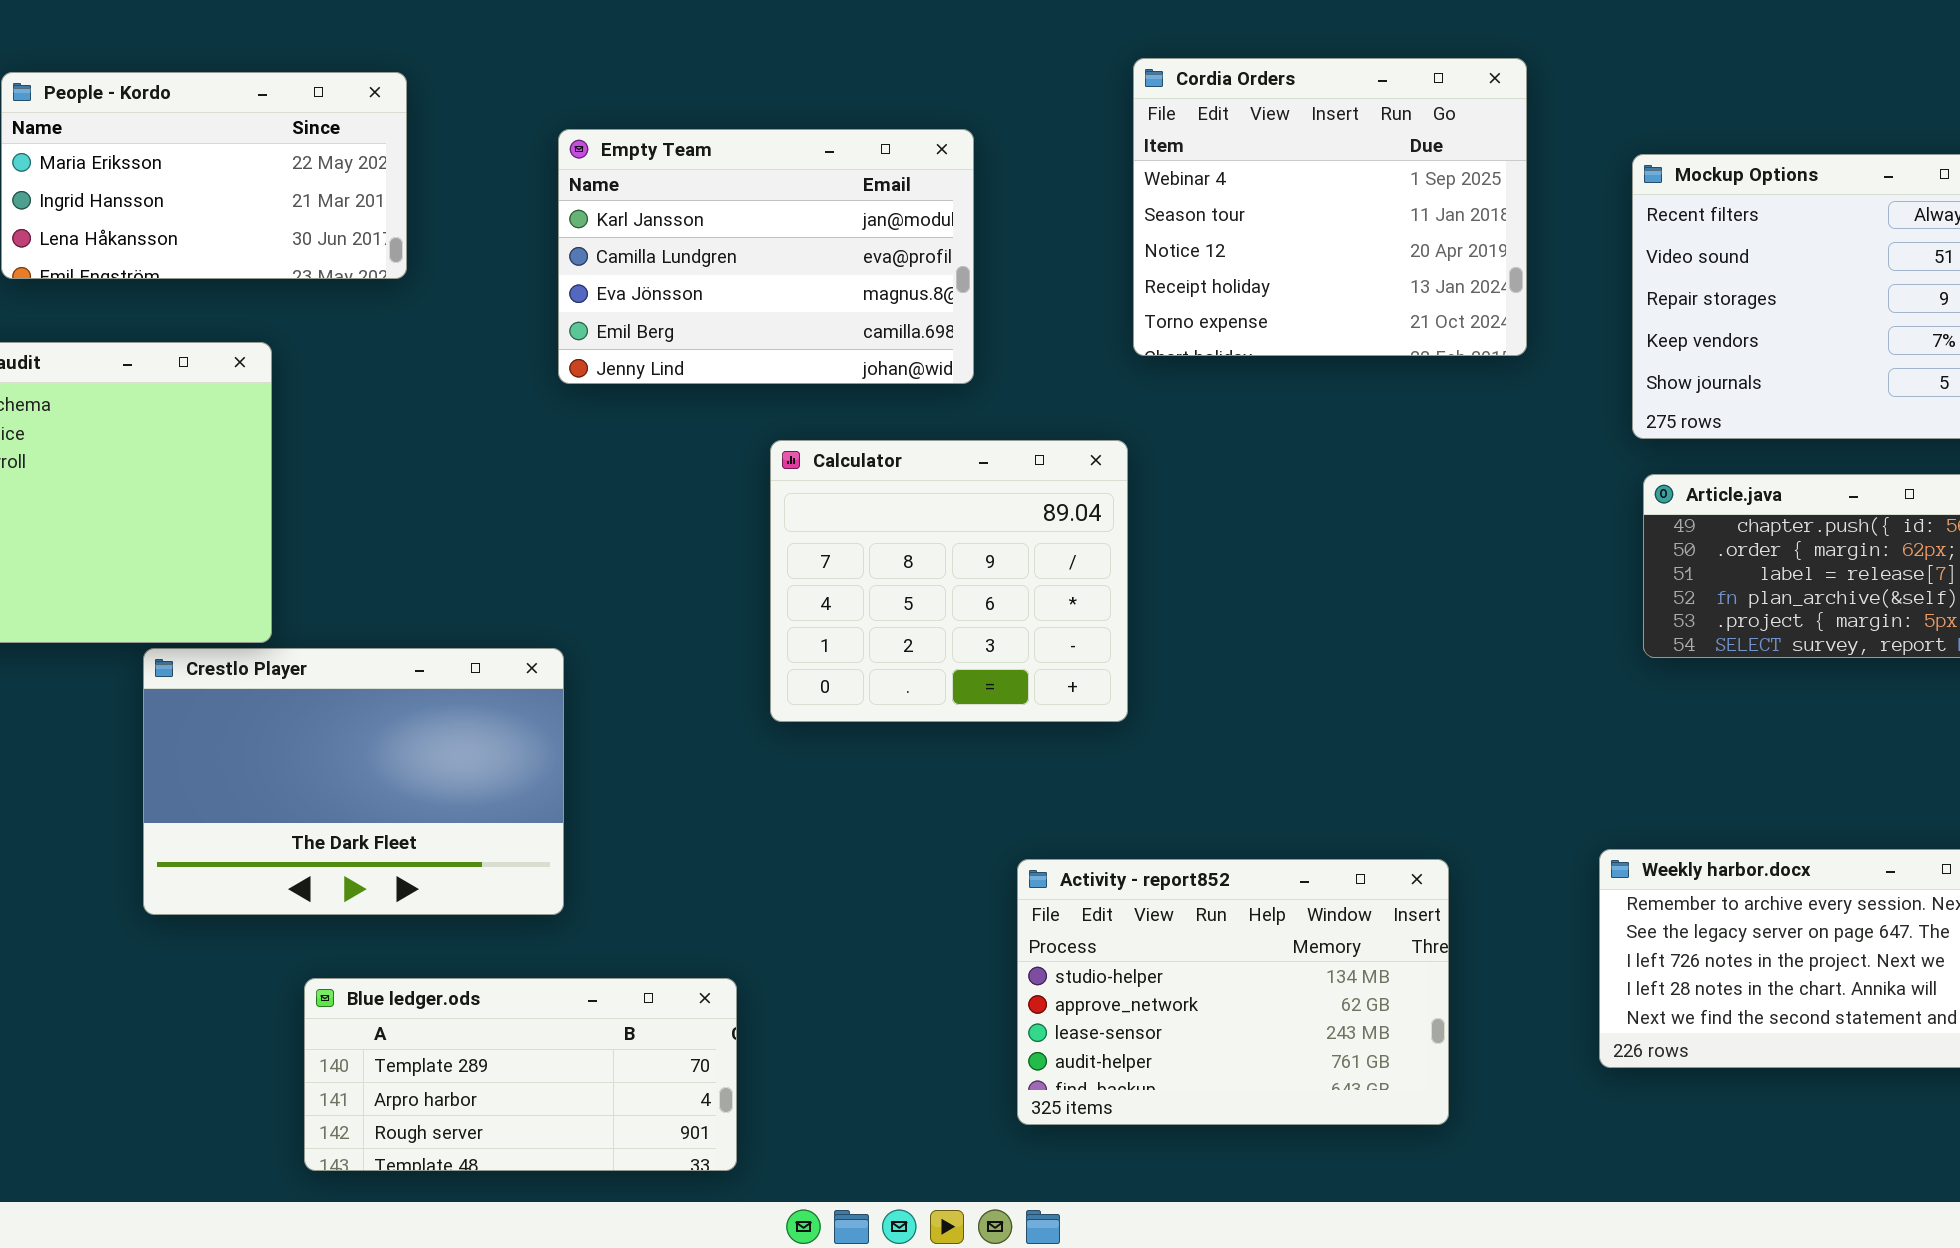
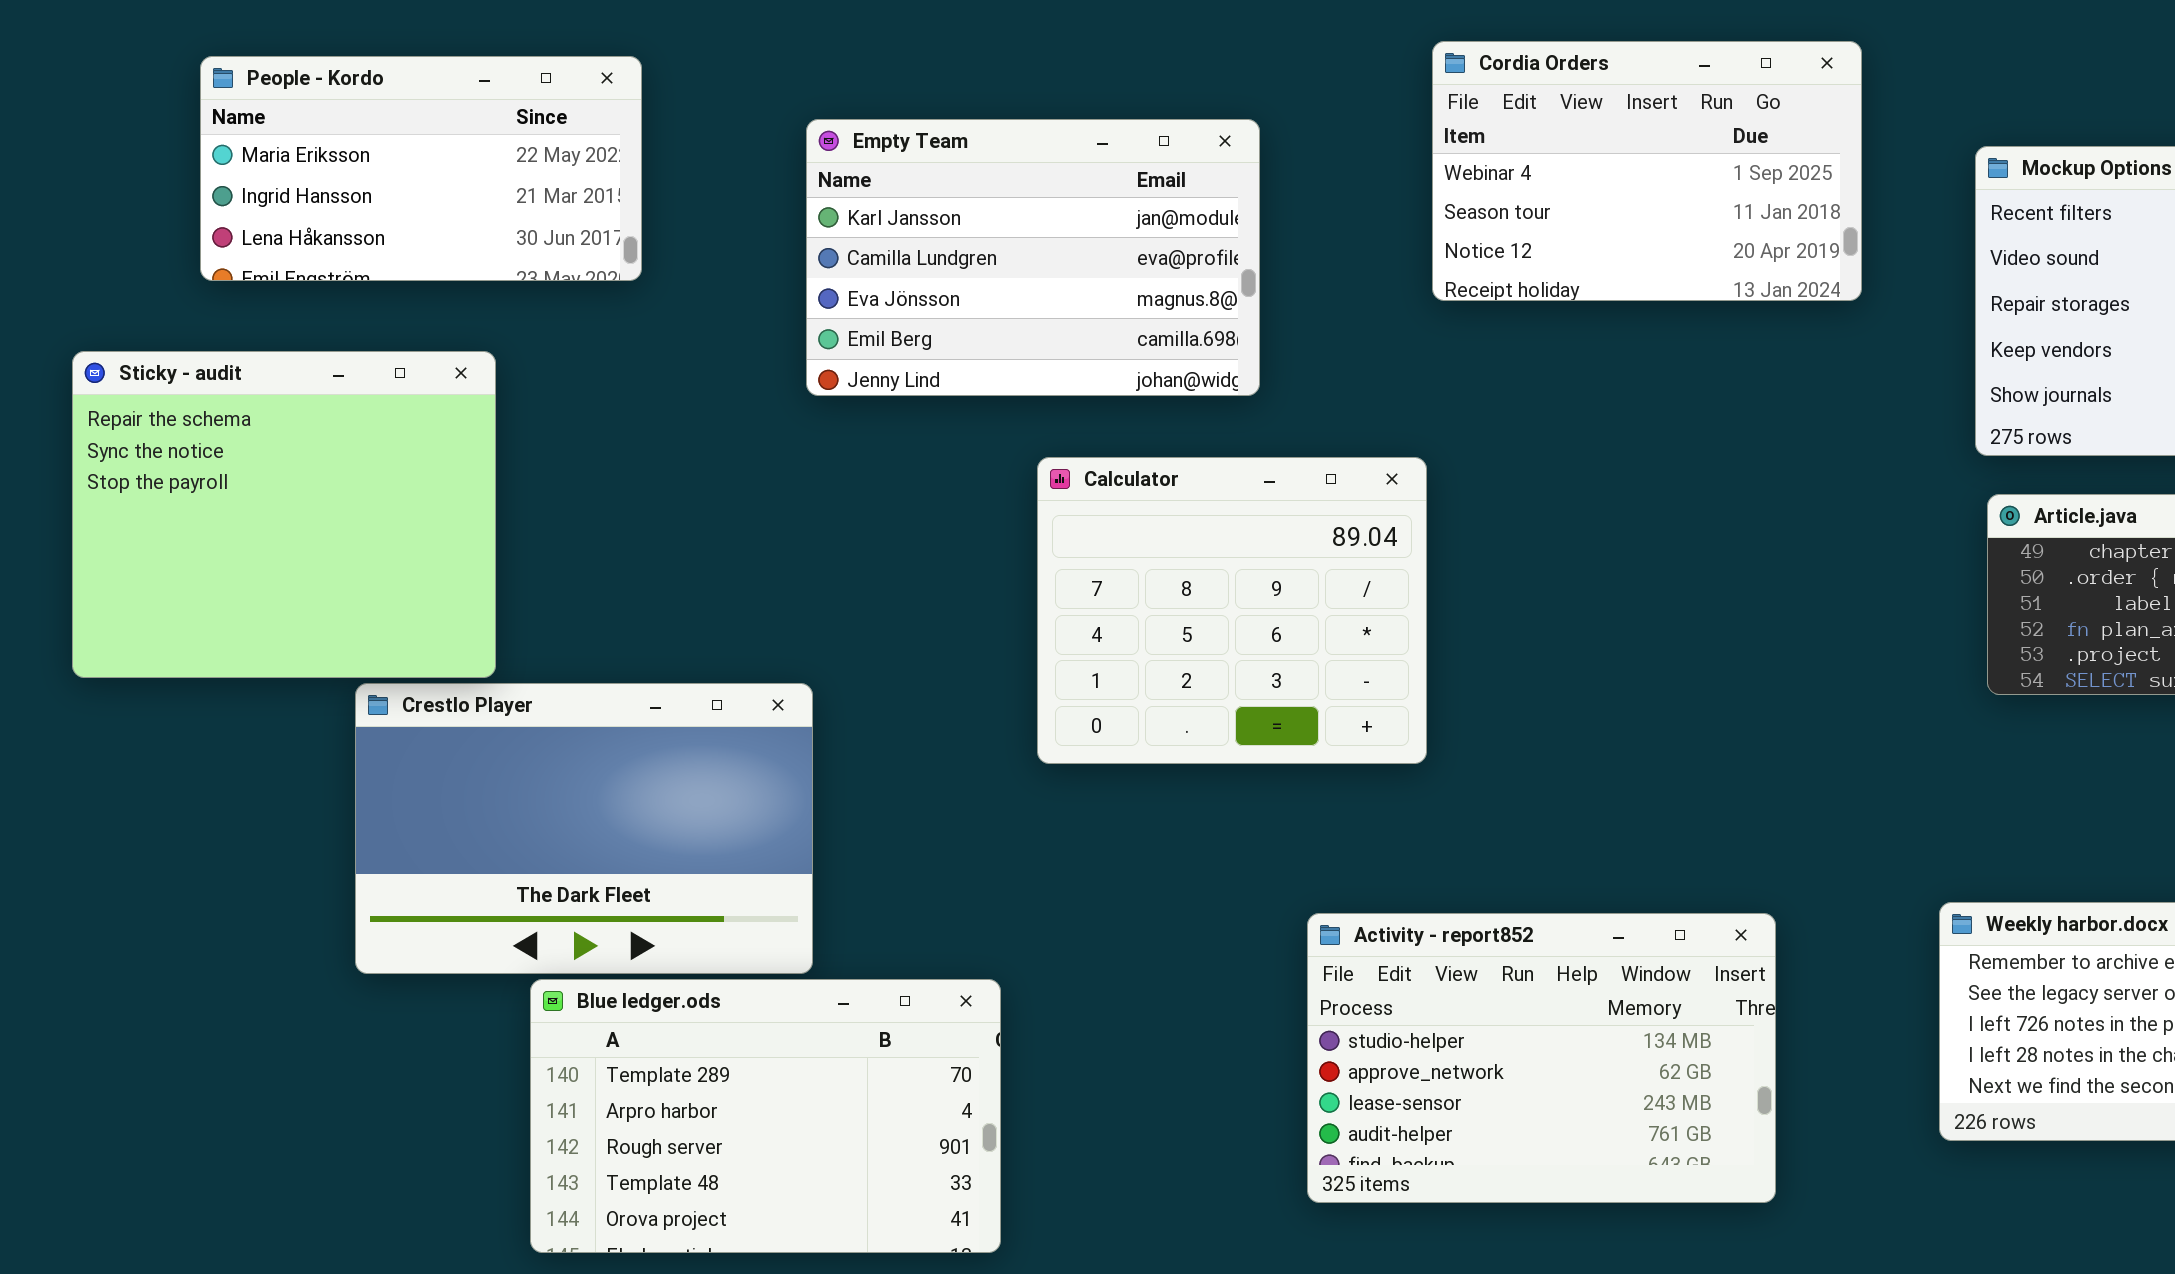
Cordia Orders: [1133,58,1527,356] -> [1432,41,1862,301], resized
Blue ledger.ods: [304,978,737,1171] -> [530,979,1001,1253], resized

